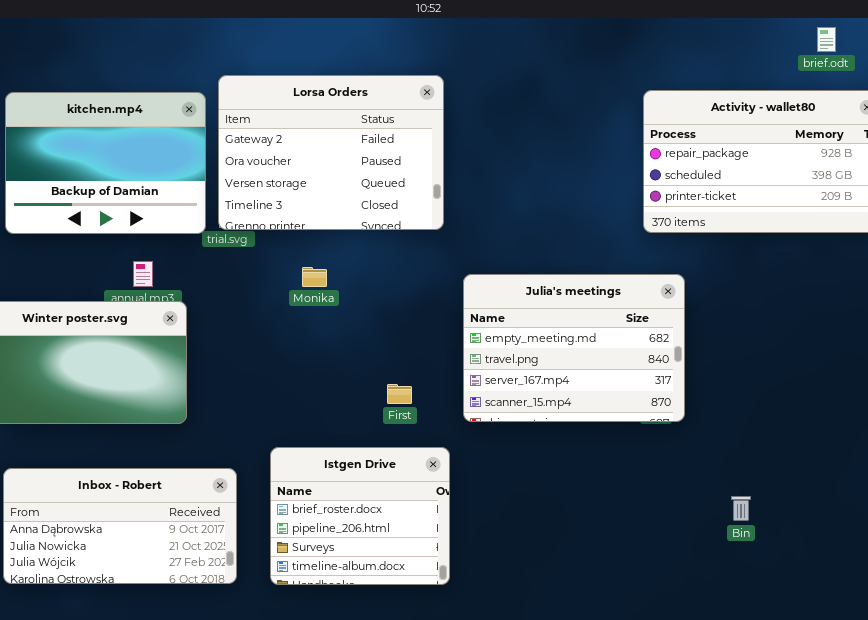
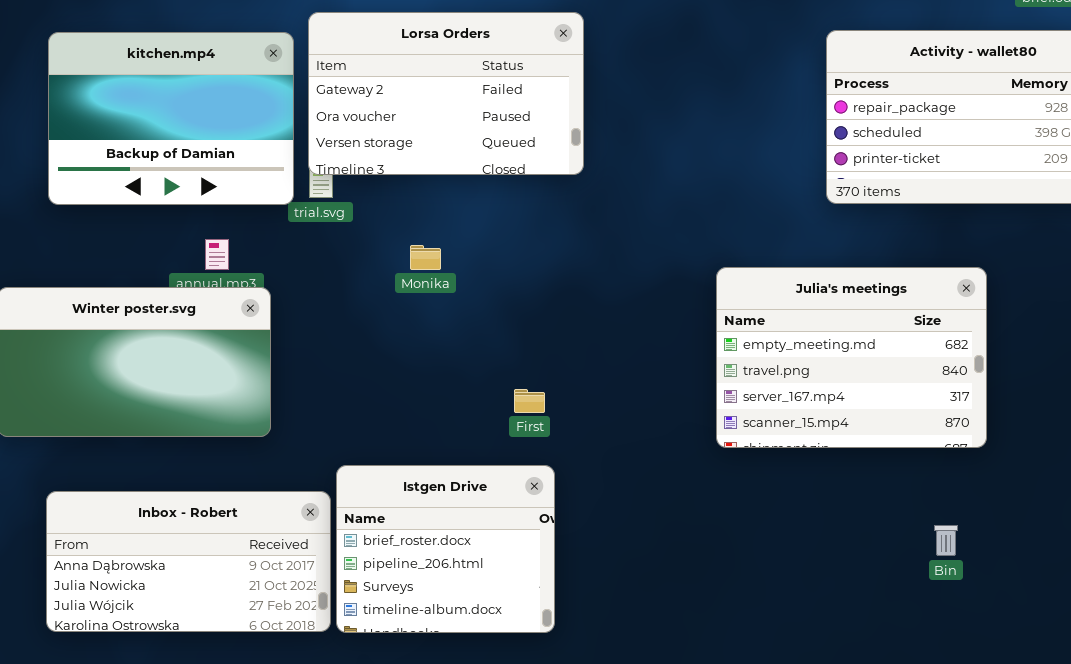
Lorsa Orders: [218,75,444,230] -> [308,12,584,175], resized
Julia's meetings: [463,274,685,422] -> [716,267,987,448], moved
Istgen Drive: [270,447,450,585] -> [336,465,555,633], moved

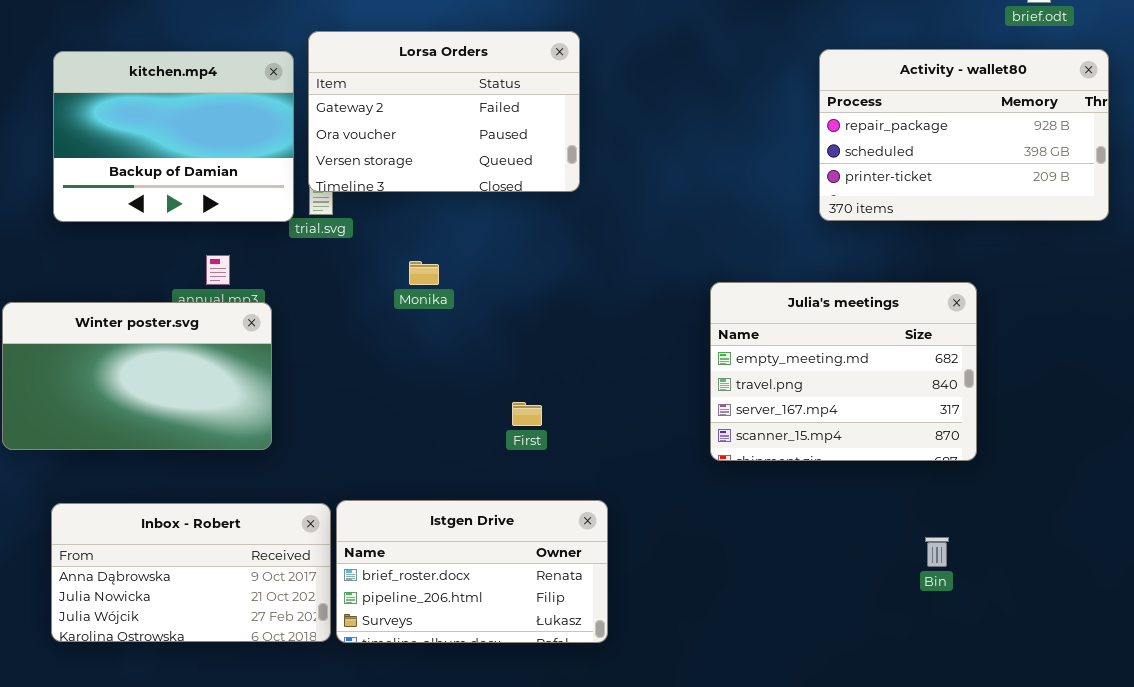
Istgen Drive: [336,465,555,633] -> [336,500,608,643], resized

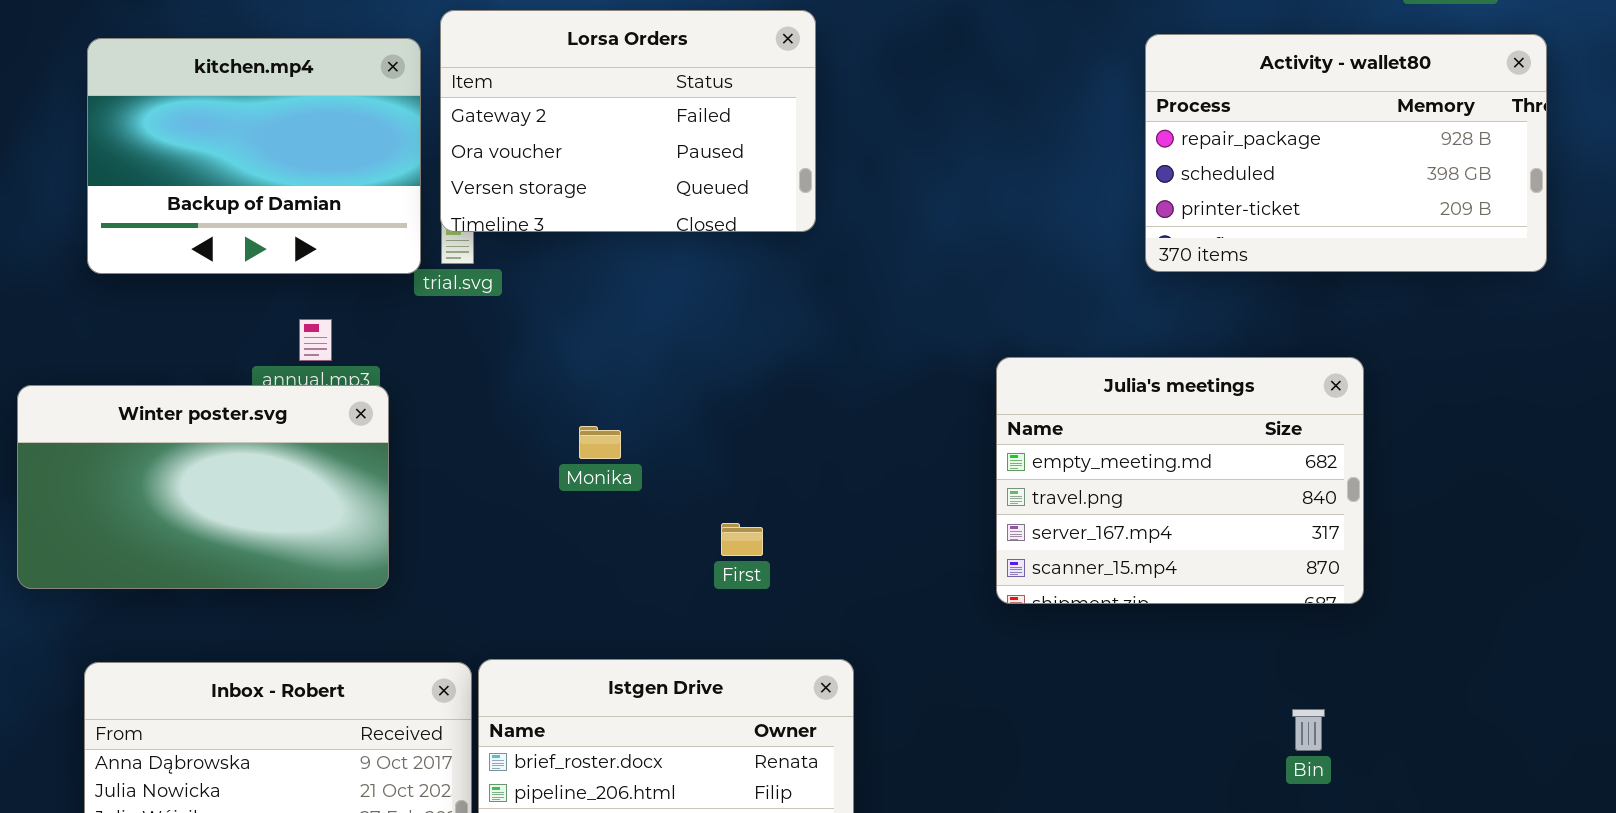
Monika: [409,261,439,285] -> [579,426,621,459], moved

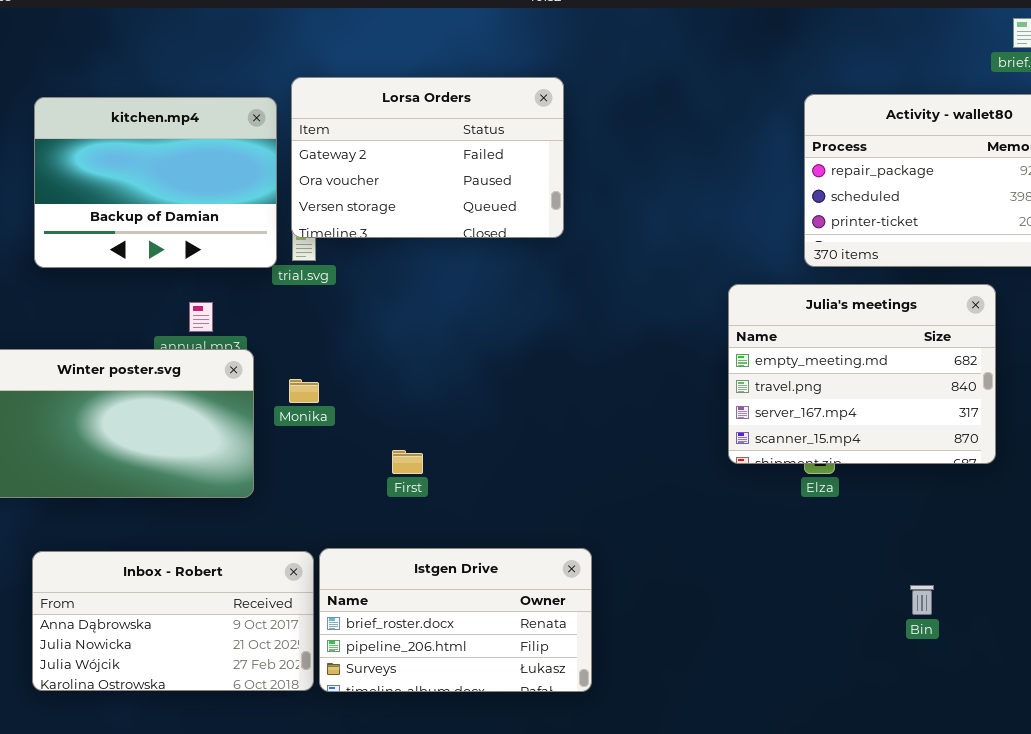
Julia's meetings: [996,357,1364,604] -> [728,284,996,464], moved
Monika: [579,426,621,459] -> [289,379,319,403], moved
First: [721,523,763,556] -> [392,450,423,474], moved

